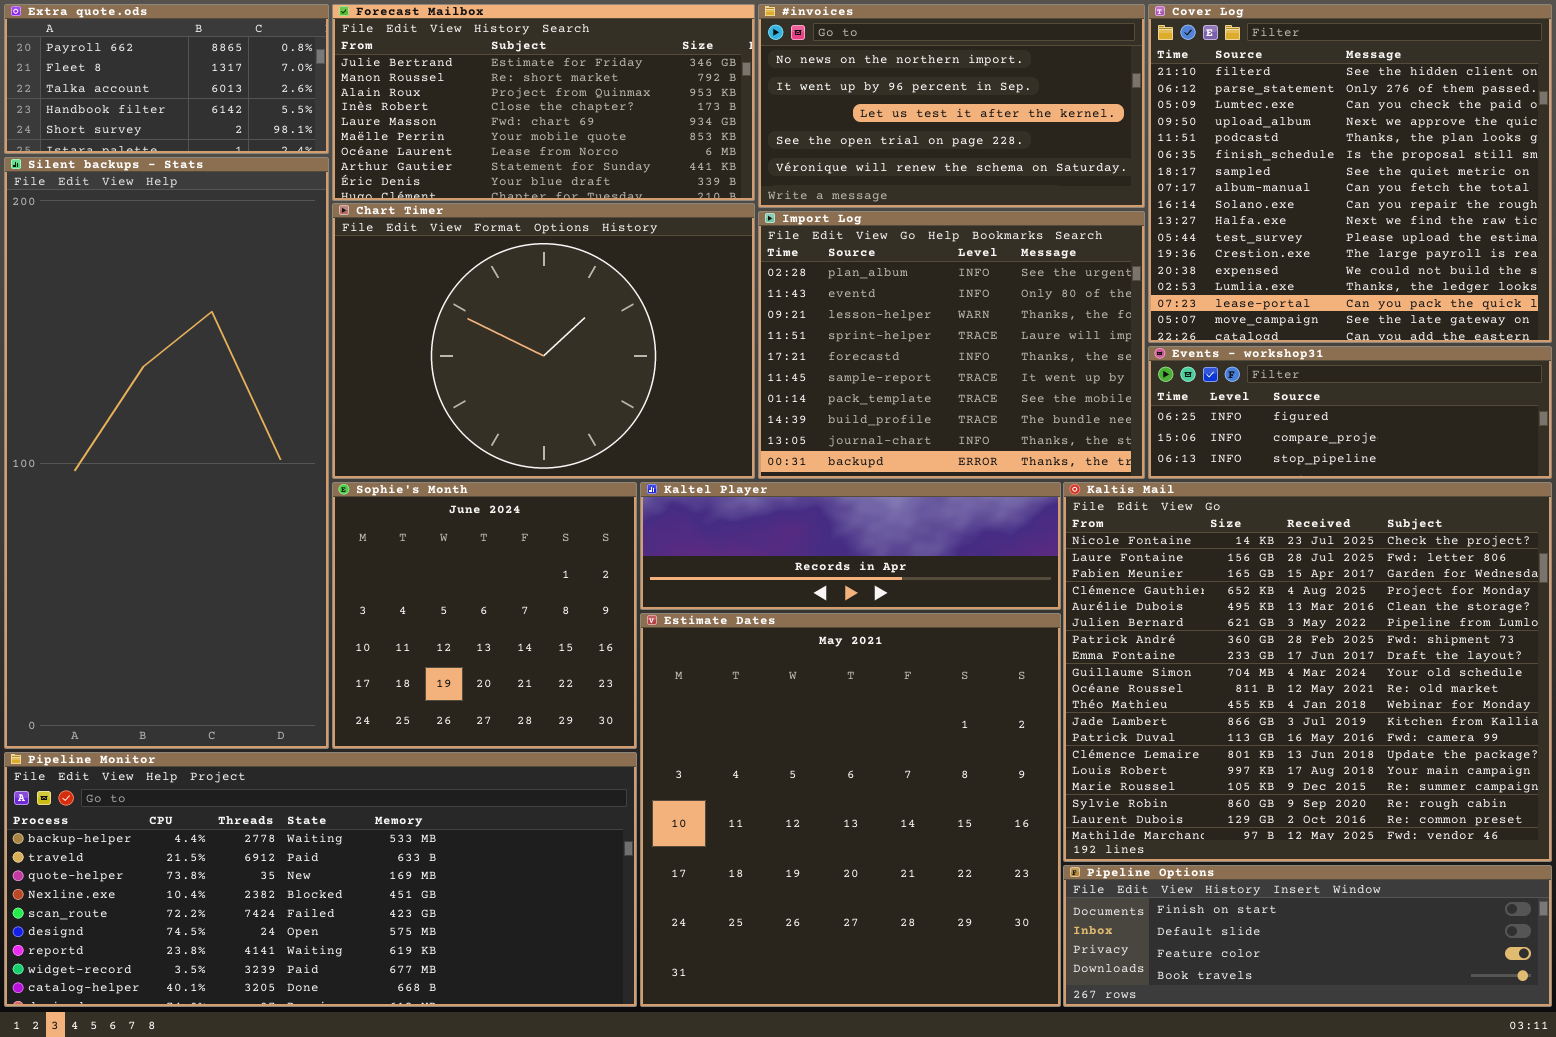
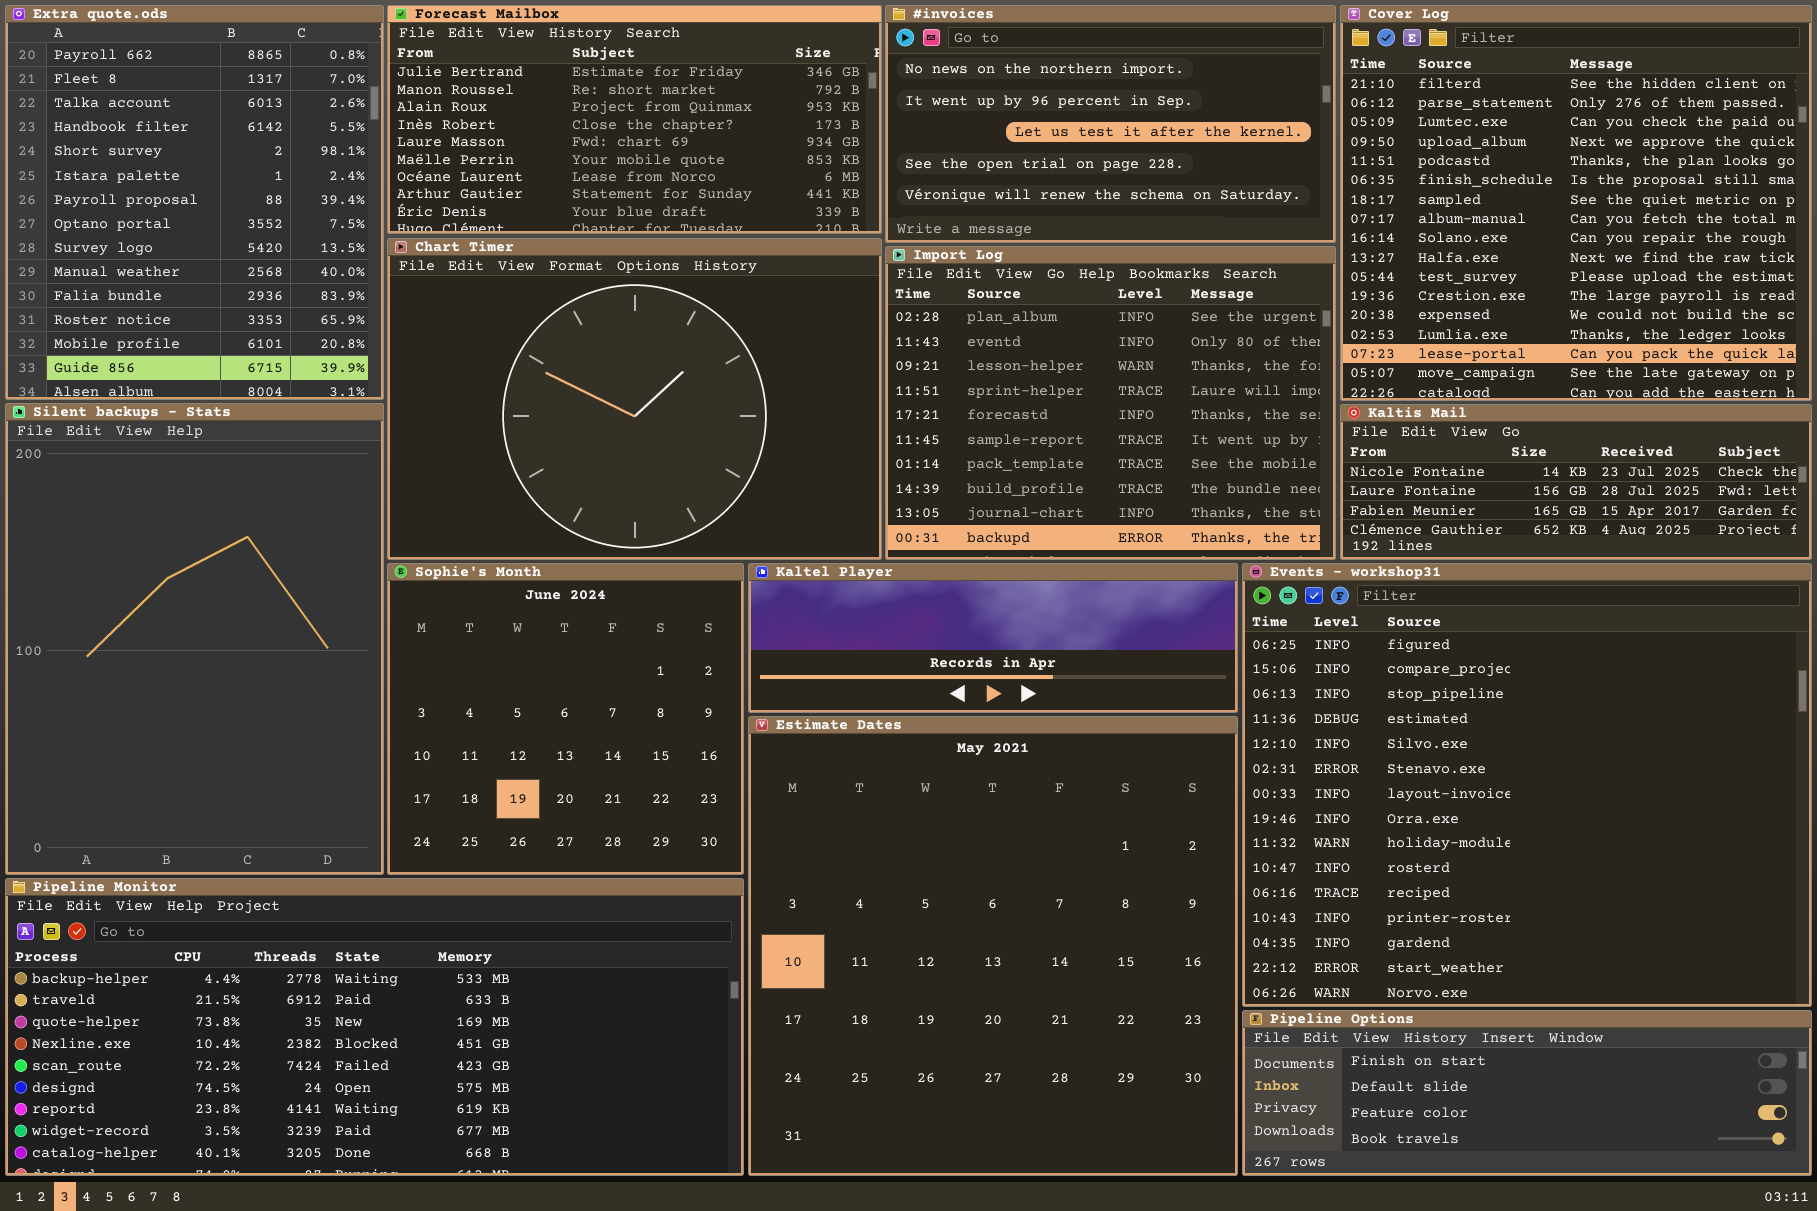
Extra quote.ods: [4,4,329,154] -> [5,5,384,400], resized
Silent backups - Stats: [4,157,329,749] -> [5,403,384,875], resized
Events - workshop31: [1148,346,1552,479] -> [1242,563,1812,1007], moved, resized
Kaltis Mail: [1063,482,1552,862] -> [1340,404,1812,560], moved, resized

